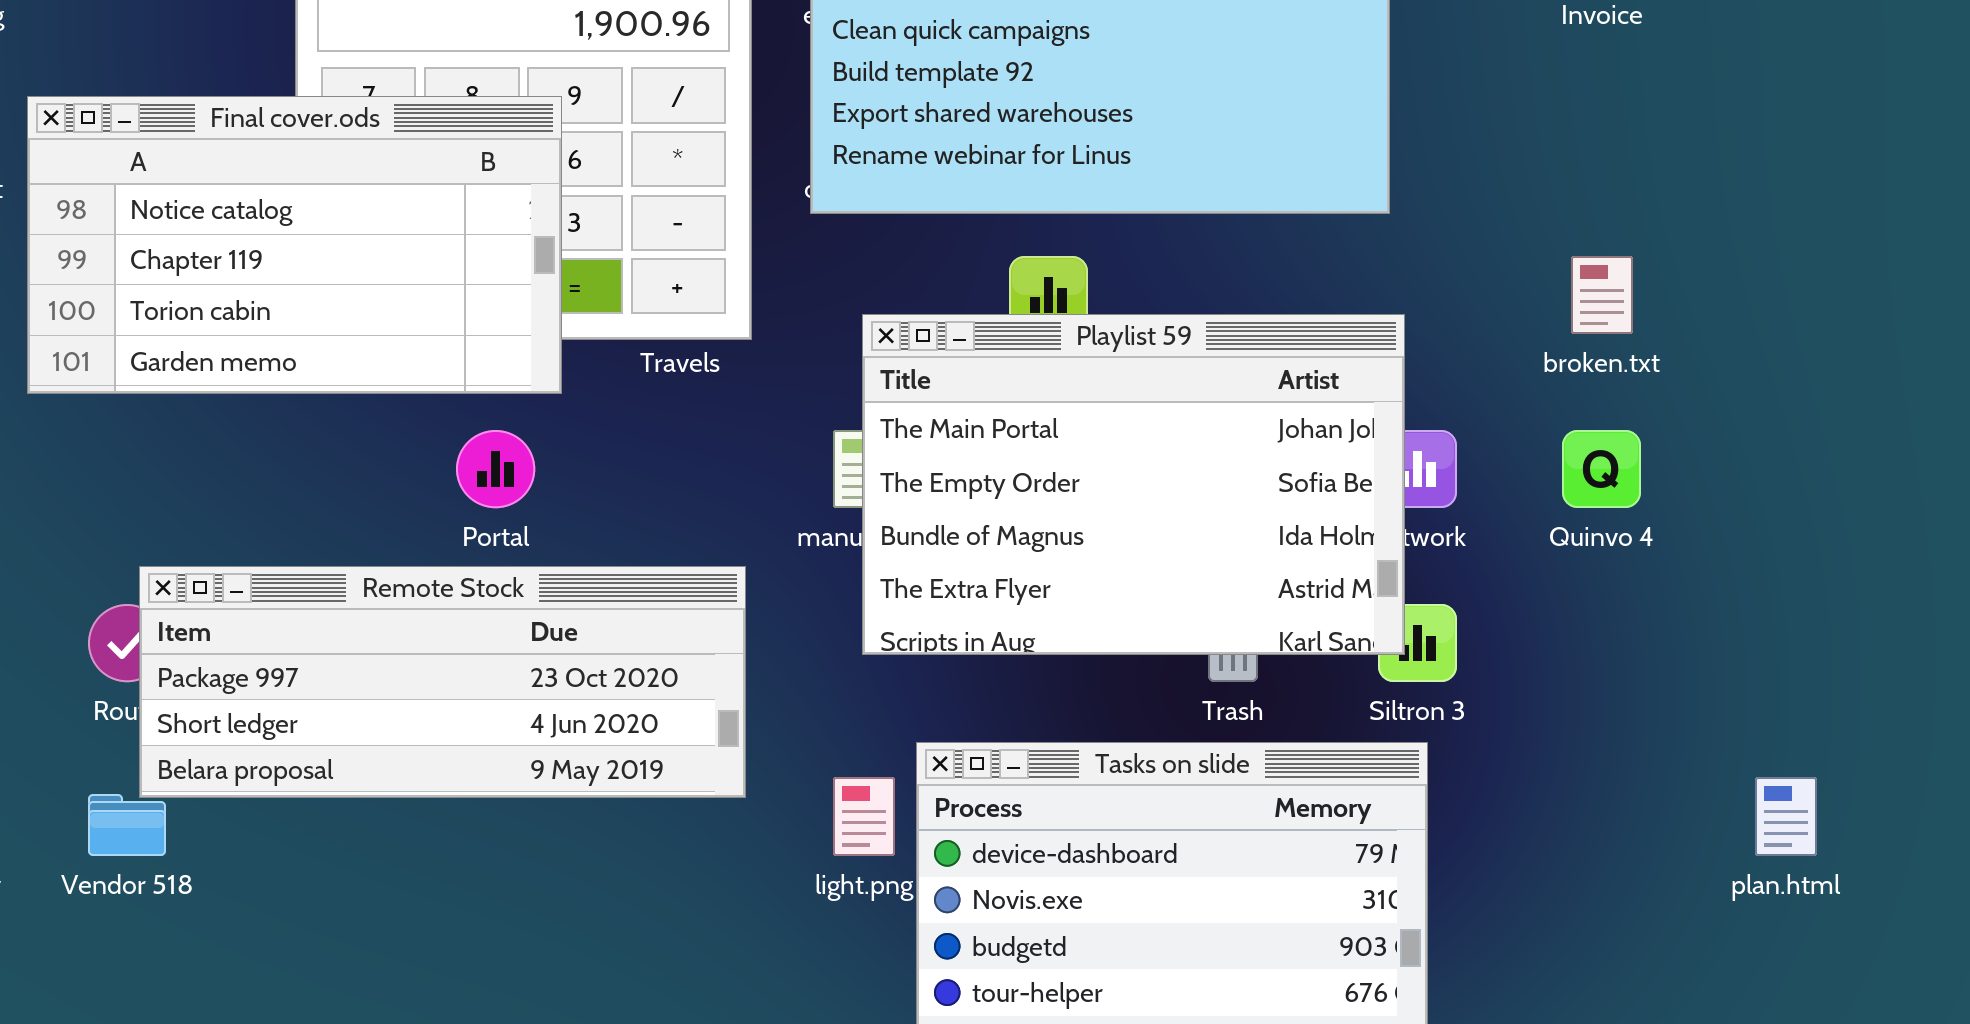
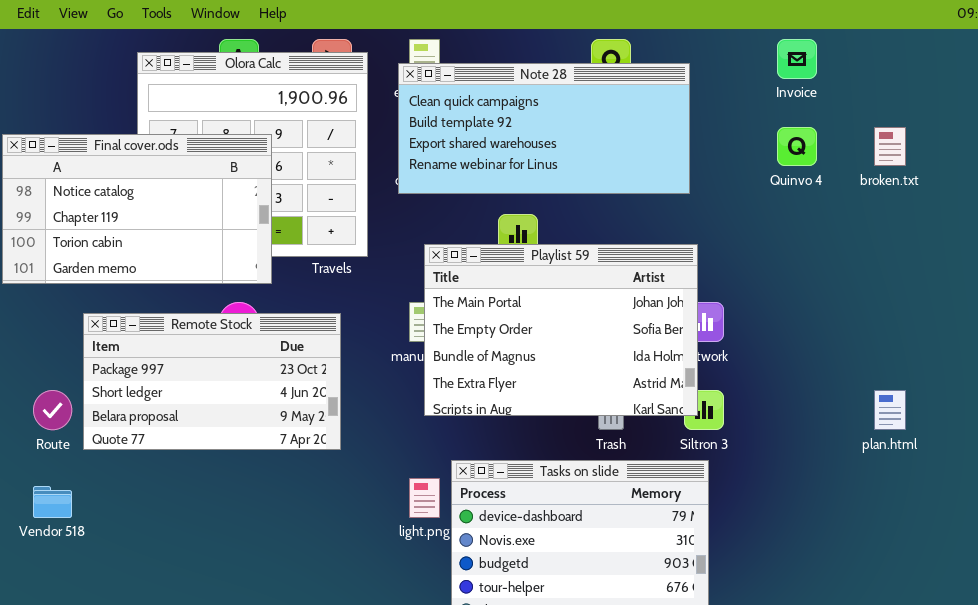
broken.txt: [1571,256,1633,334] -> [874,127,906,166], moved
Quinvo 4: [1562,430,1641,508] -> [777,127,817,166], moved
Remote Stock: [139,566,746,798] -> [83,313,341,450], moved, resized
plan.html: [1755,777,1817,856] -> [874,390,906,430], moved

